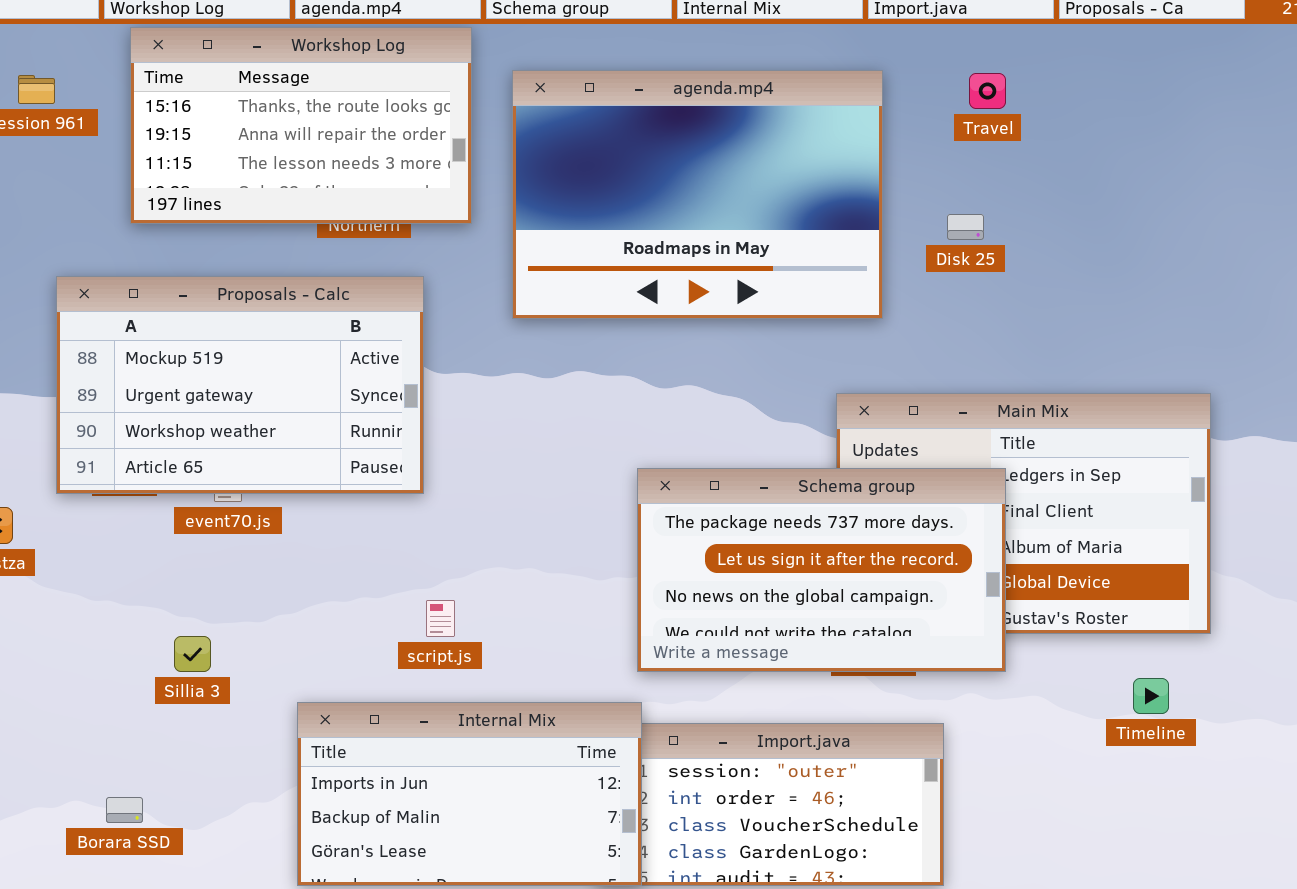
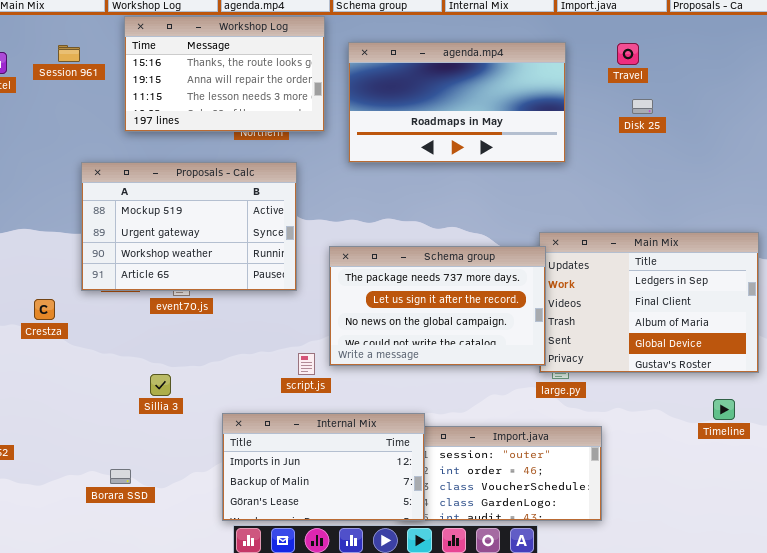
agenda.mp4: [512,70,883,319] -> [348,42,566,163], resized
Disk 25: [947,214,984,240] -> [632,99,653,114], moved
Schema group: [637,468,1006,672] -> [329,246,546,366], moved

